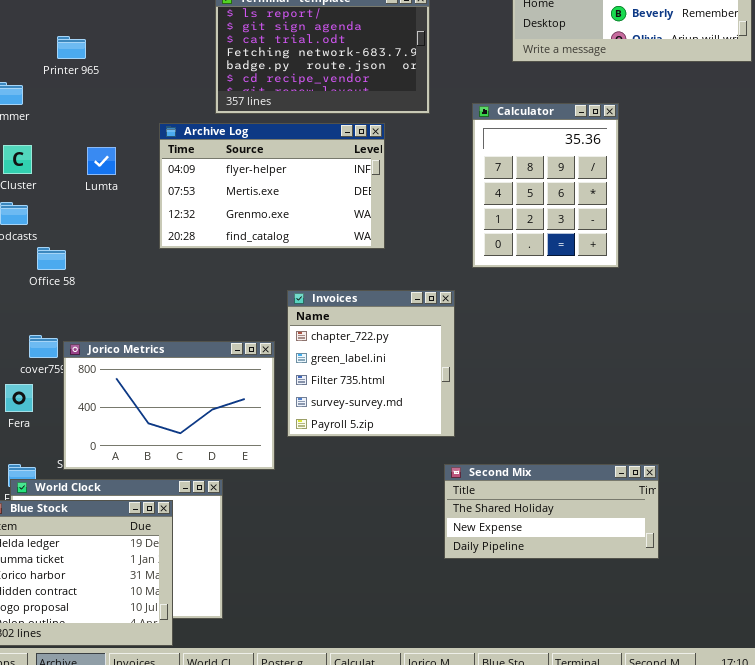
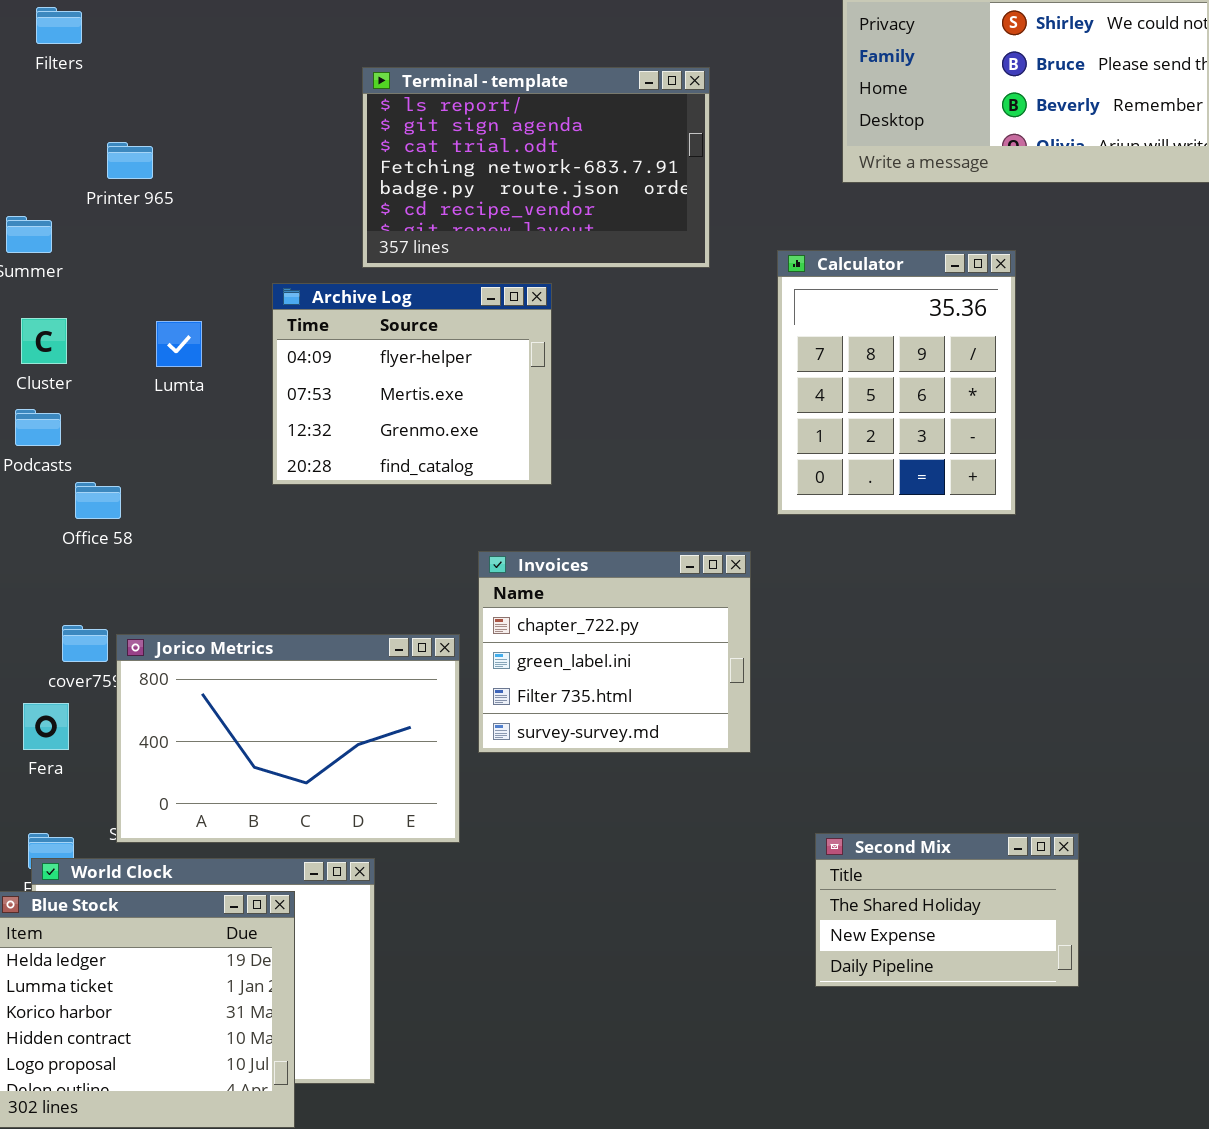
Archive Log: [159,123,385,249] -> [272,283,552,485], resized
Invoices: [287,290,455,437] -> [478,551,751,753], resized
Second Mix: [444,464,659,559] -> [815,833,1079,987], resized

